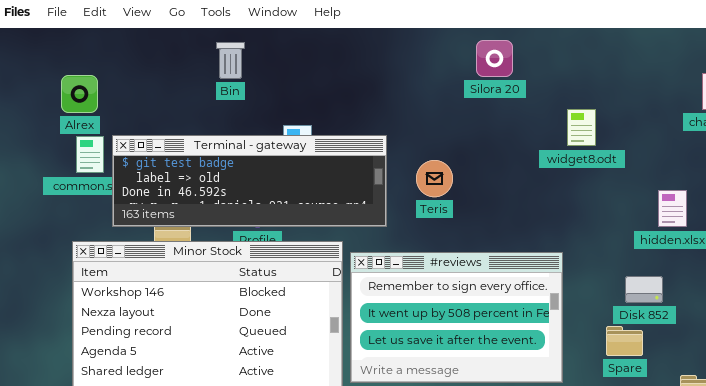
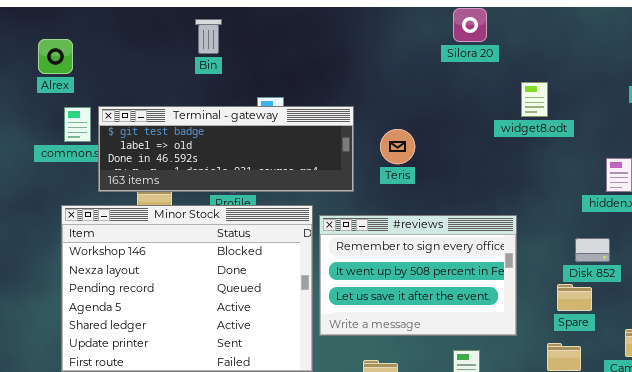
Silora 20: [476,40,513,77] -> [453,8,487,42], moved
Alrex: [61,75,98,113] -> [38,39,73,74], moved

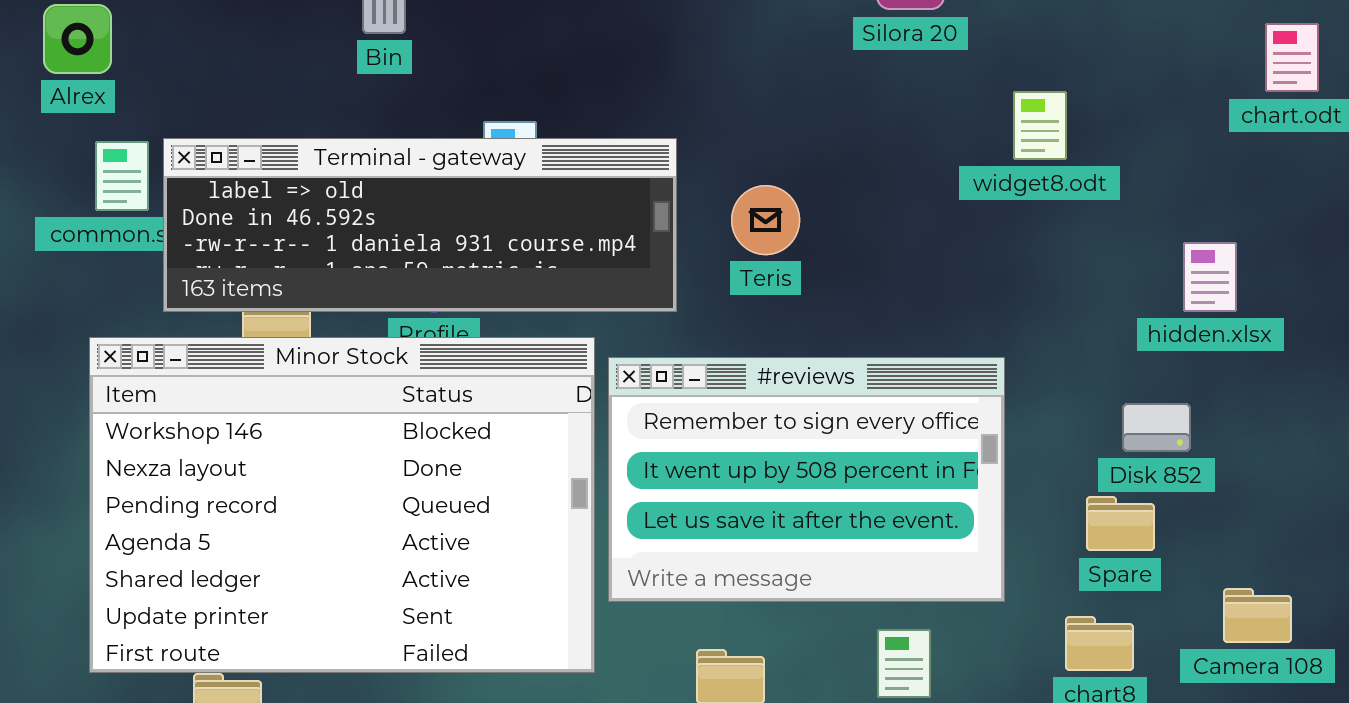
Terminal - gateway: [98,106,354,192] -> [163,138,677,312], scrolled down 1 row

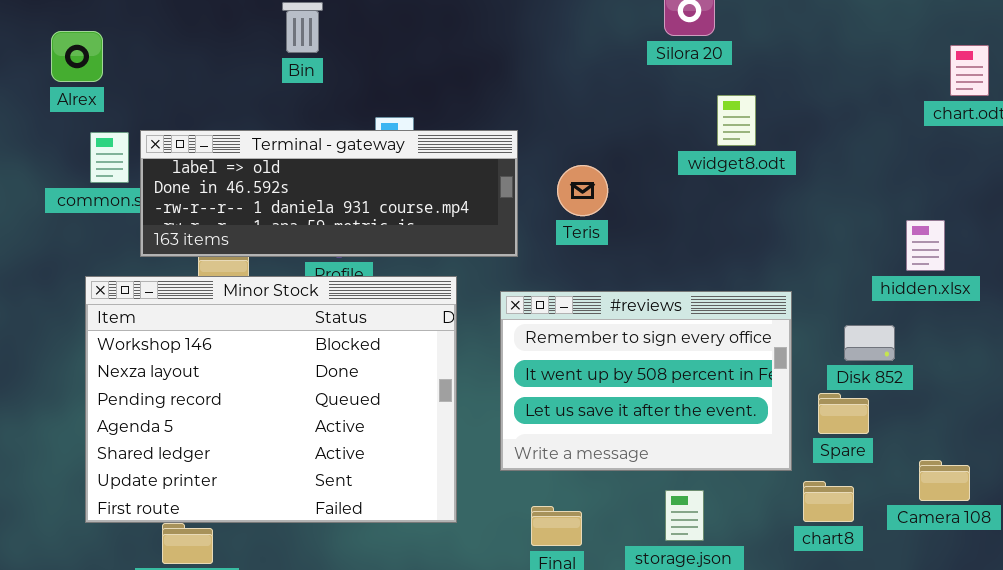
widget8.odt: [1013,91,1067,160] -> [717,95,756,146], moved
hidden.xlsx: [1183,242,1237,312] -> [906,220,945,271], moved
#reviews: [608,357,1005,602] -> [500,291,792,471], moved

